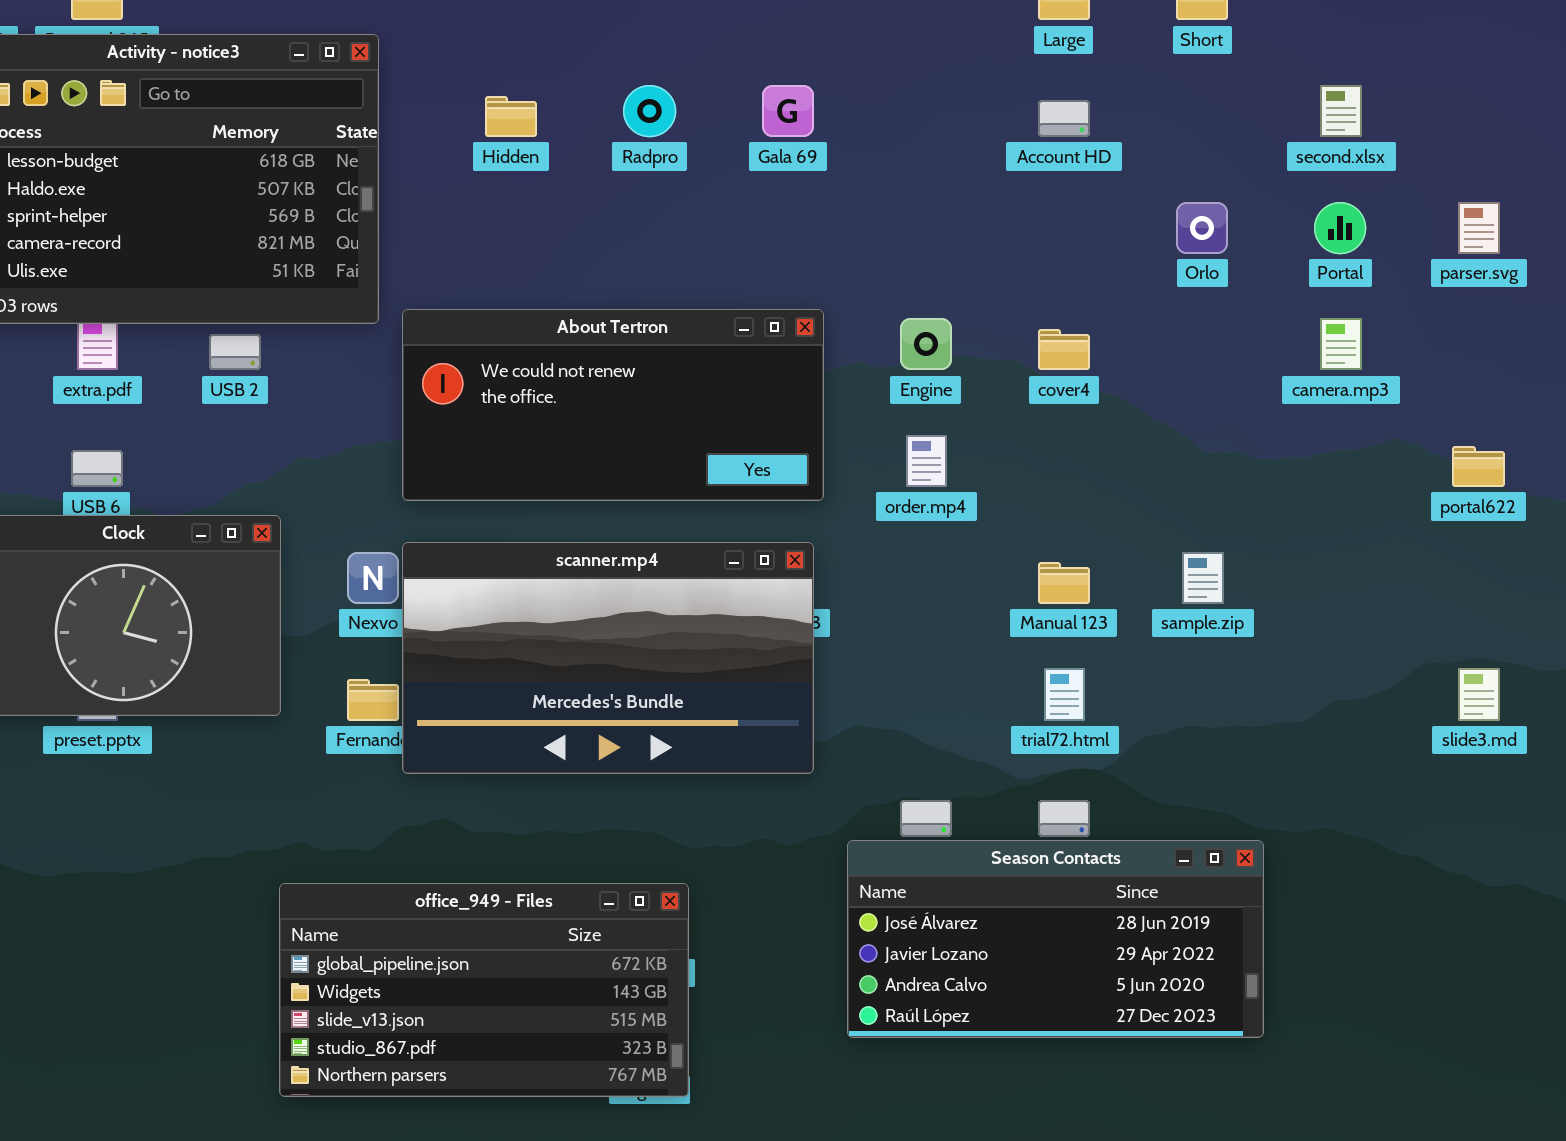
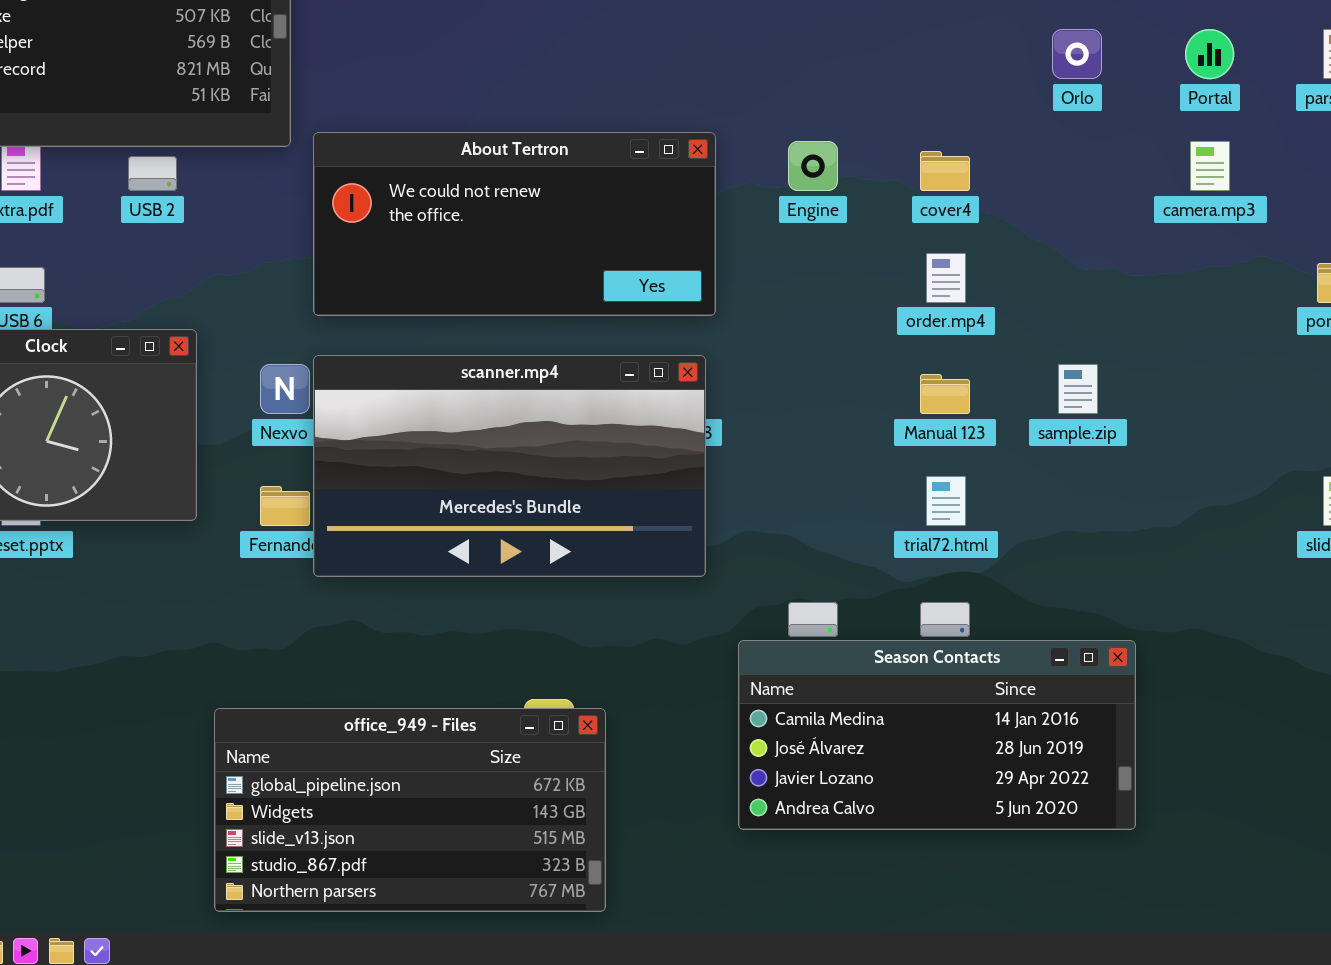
order.mp4: [906,435,947,487] -> [926,253,966,303], moved
Season Contacts: [847,840,1264,1038] -> [738,640,1136,830], scrolled up 1 row
office_949 - Files: [279,883,689,1097] -> [214,708,606,912], moved

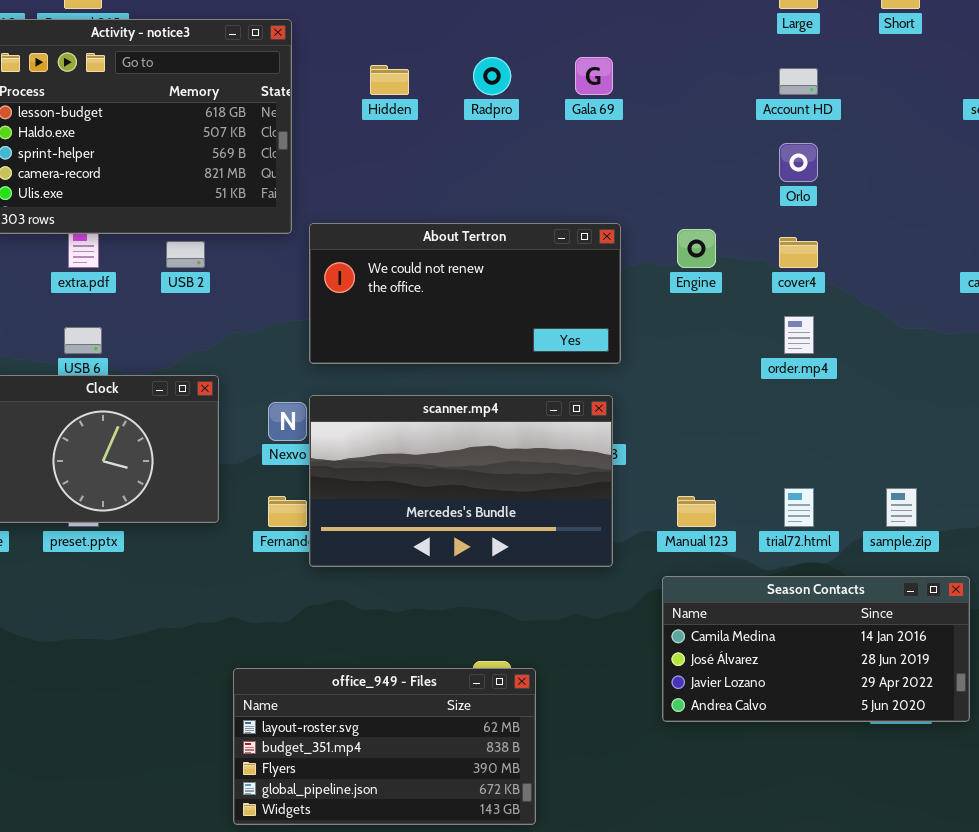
Orlo: [1052,29,1102,79] -> [779,143,818,182], moved
sample.zip: [1058,364,1098,414] -> [886,488,917,527], moved
Manual 123: [920,374,970,414] -> [677,496,716,527], moved
Season Contacts: [738,640,1136,830] -> [662,576,970,722], moved
office_949 - Files: [214,708,606,912] -> [233,668,536,825], scrolled up 3 rows

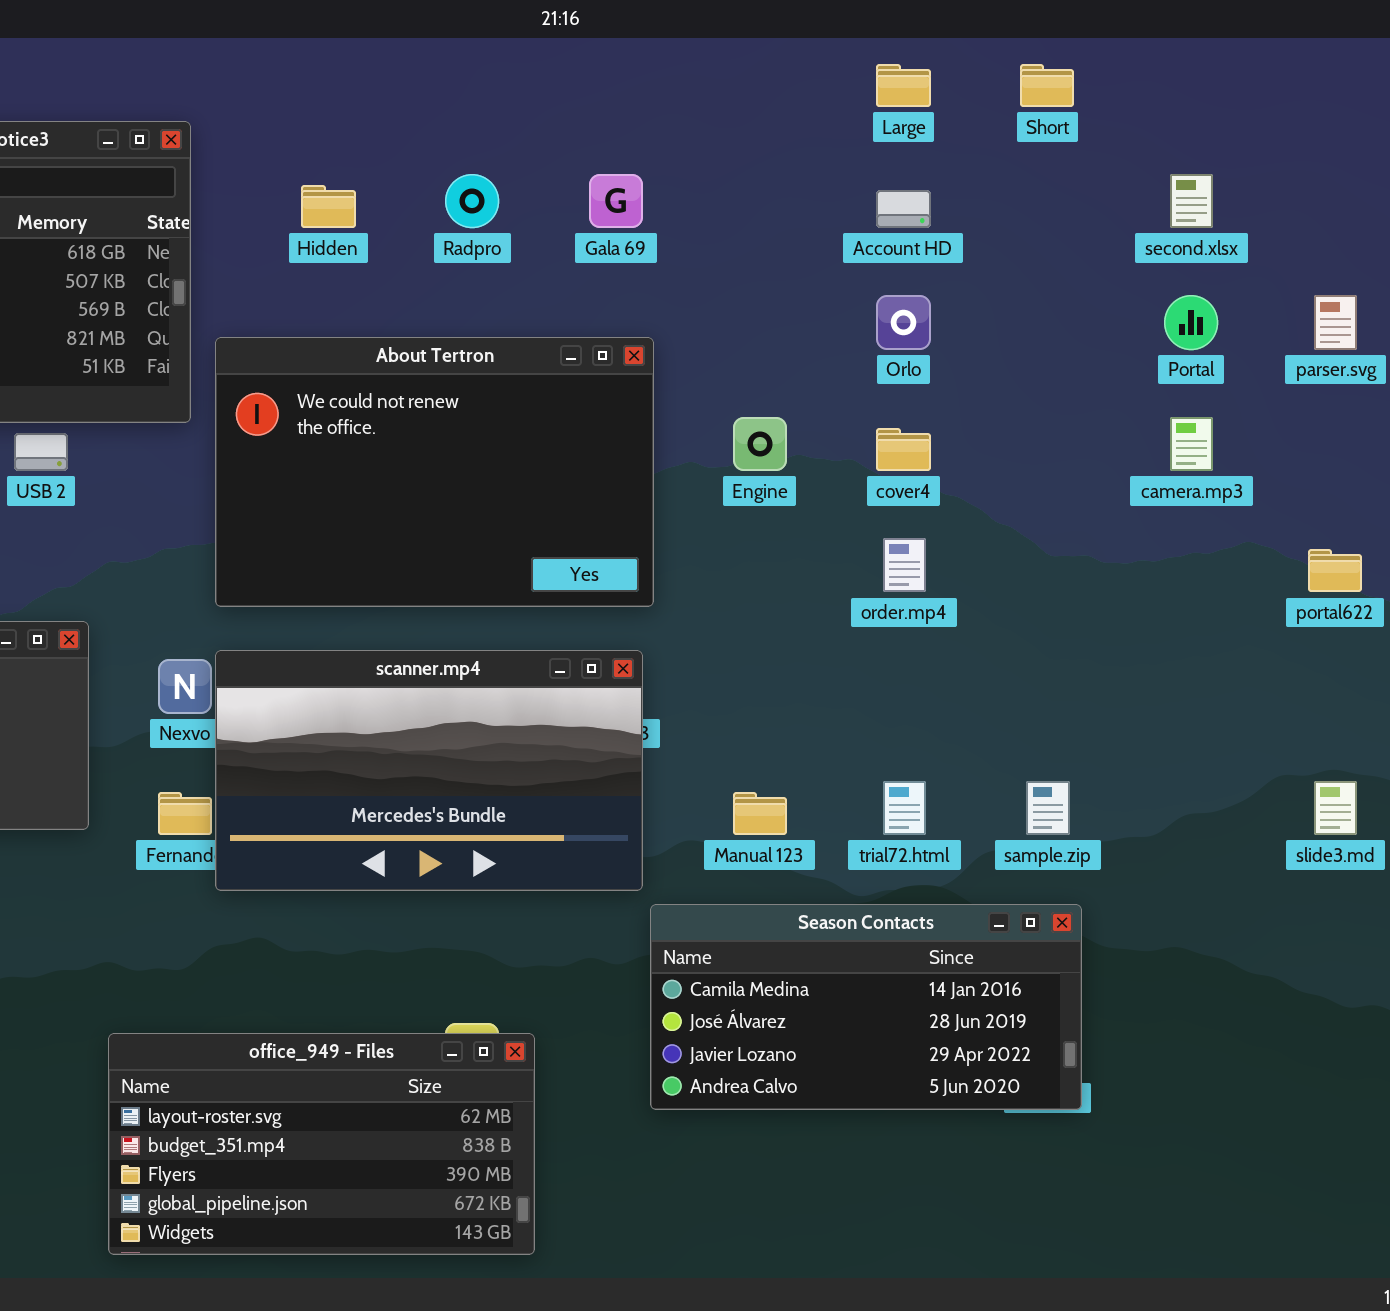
About Tertron: [309,223,621,364] -> [215,337,654,607], resized
Season Contacts: [662,576,970,722] -> [650,904,1082,1110], moved

